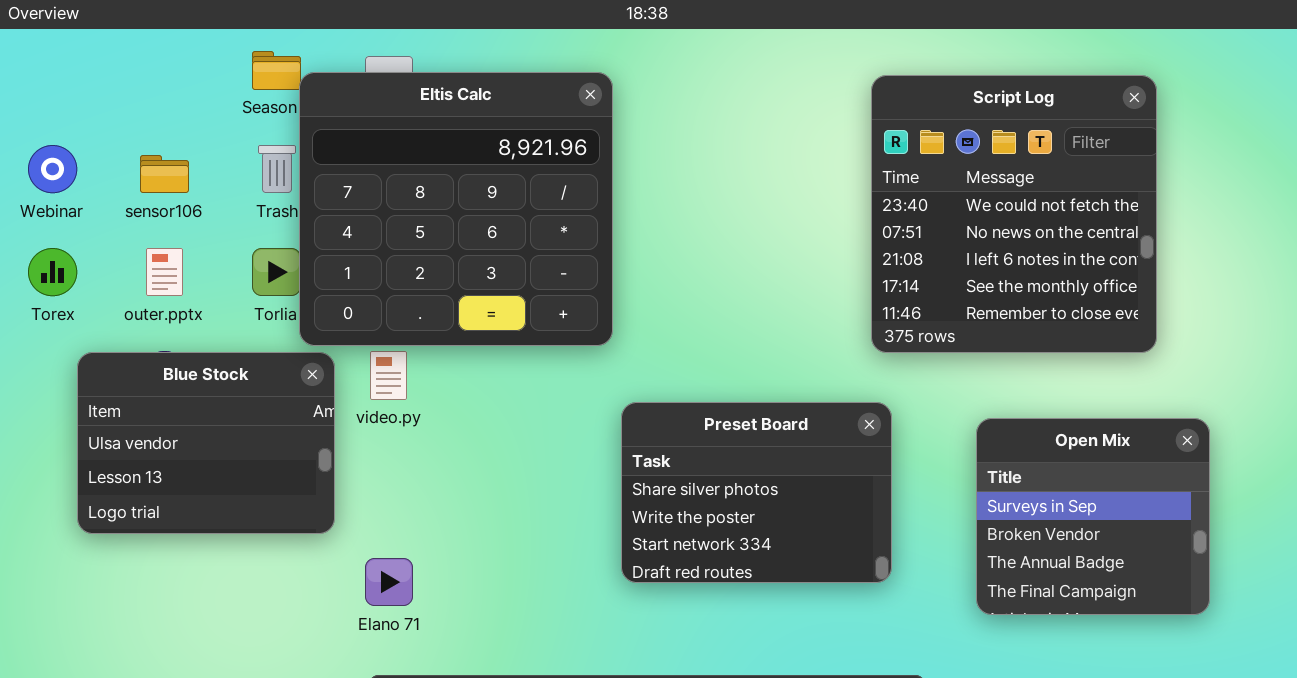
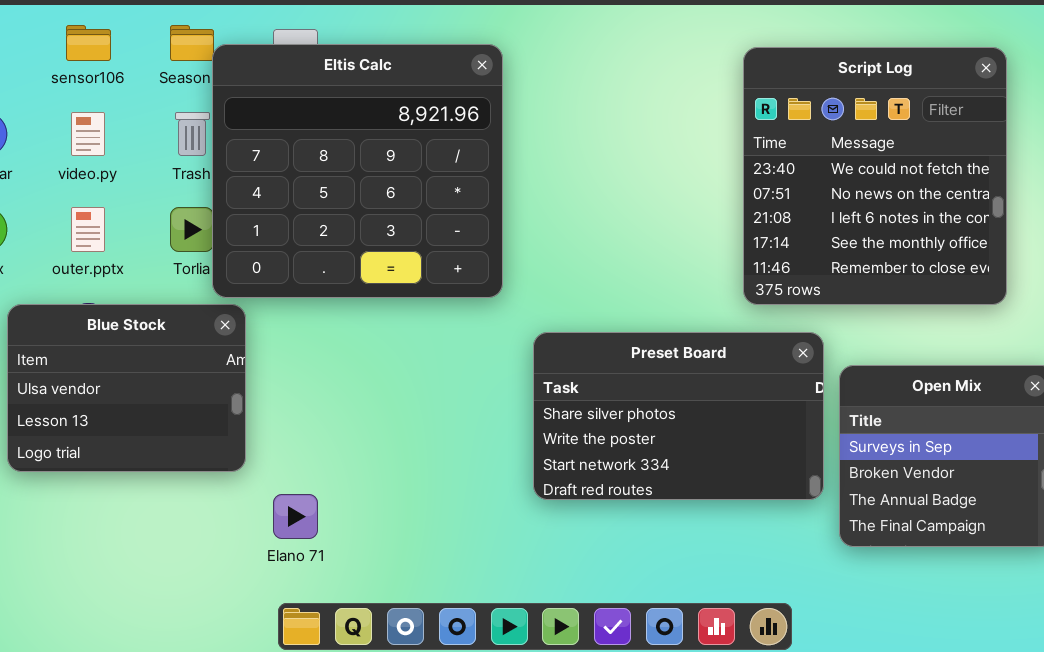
sensor106: [140,155,189,193] -> [66,25,111,61], moved
video.py: [370,351,407,400] -> [71,112,105,156], moved
Preset Board: [621,402,892,583] -> [533,332,824,500], moved, resized

